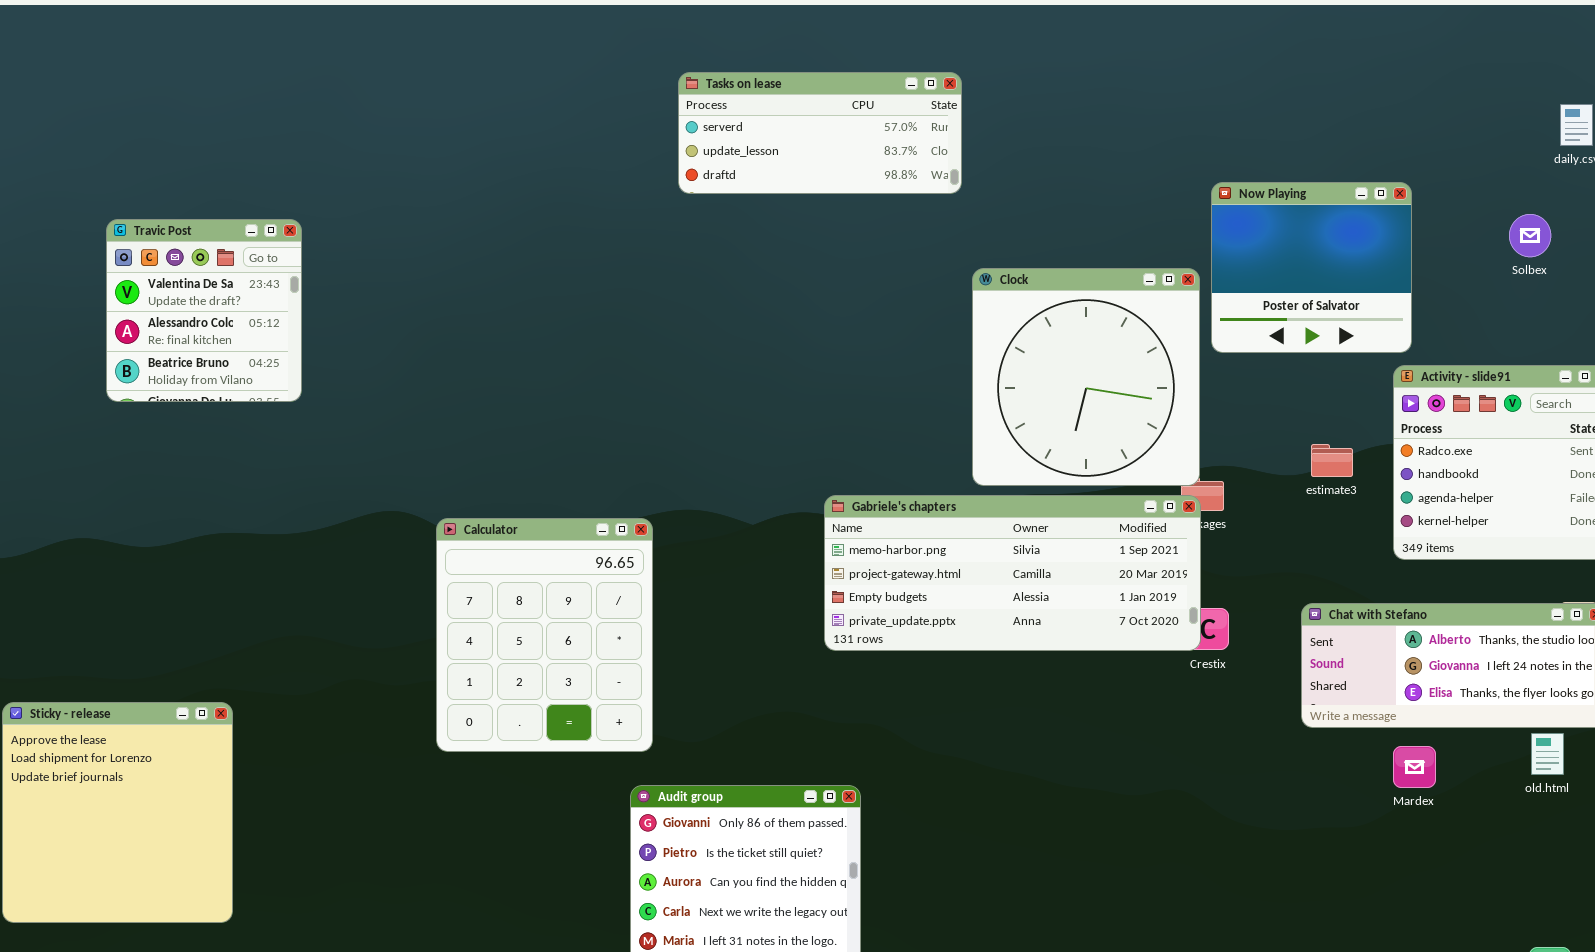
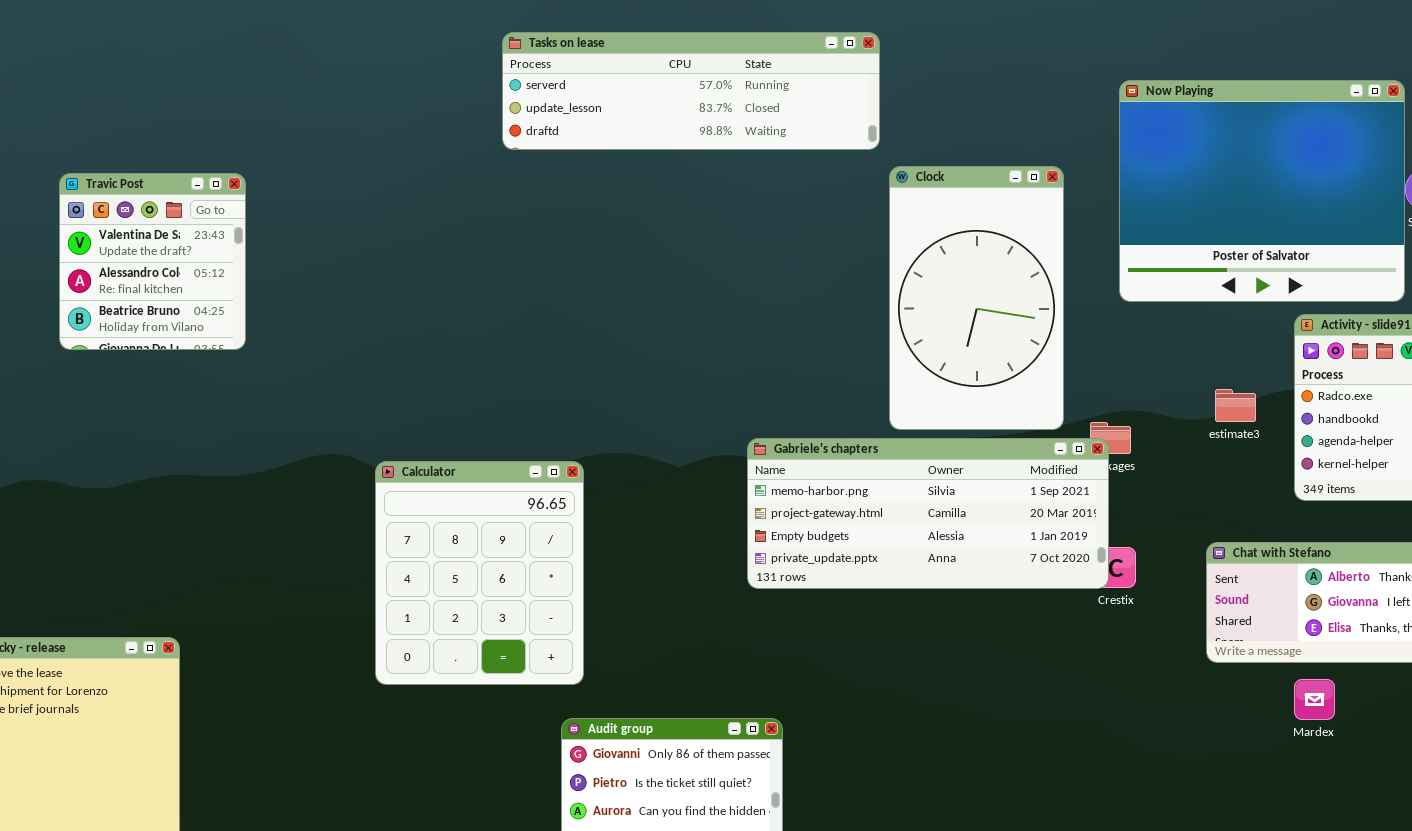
Tasks on lease: [678,72,962,194] -> [502,32,880,150], resized
Now Playing: [1211,182,1412,353] -> [1119,80,1405,302], resized
Clock: [972,268,1200,486] -> [889,166,1064,430], resized

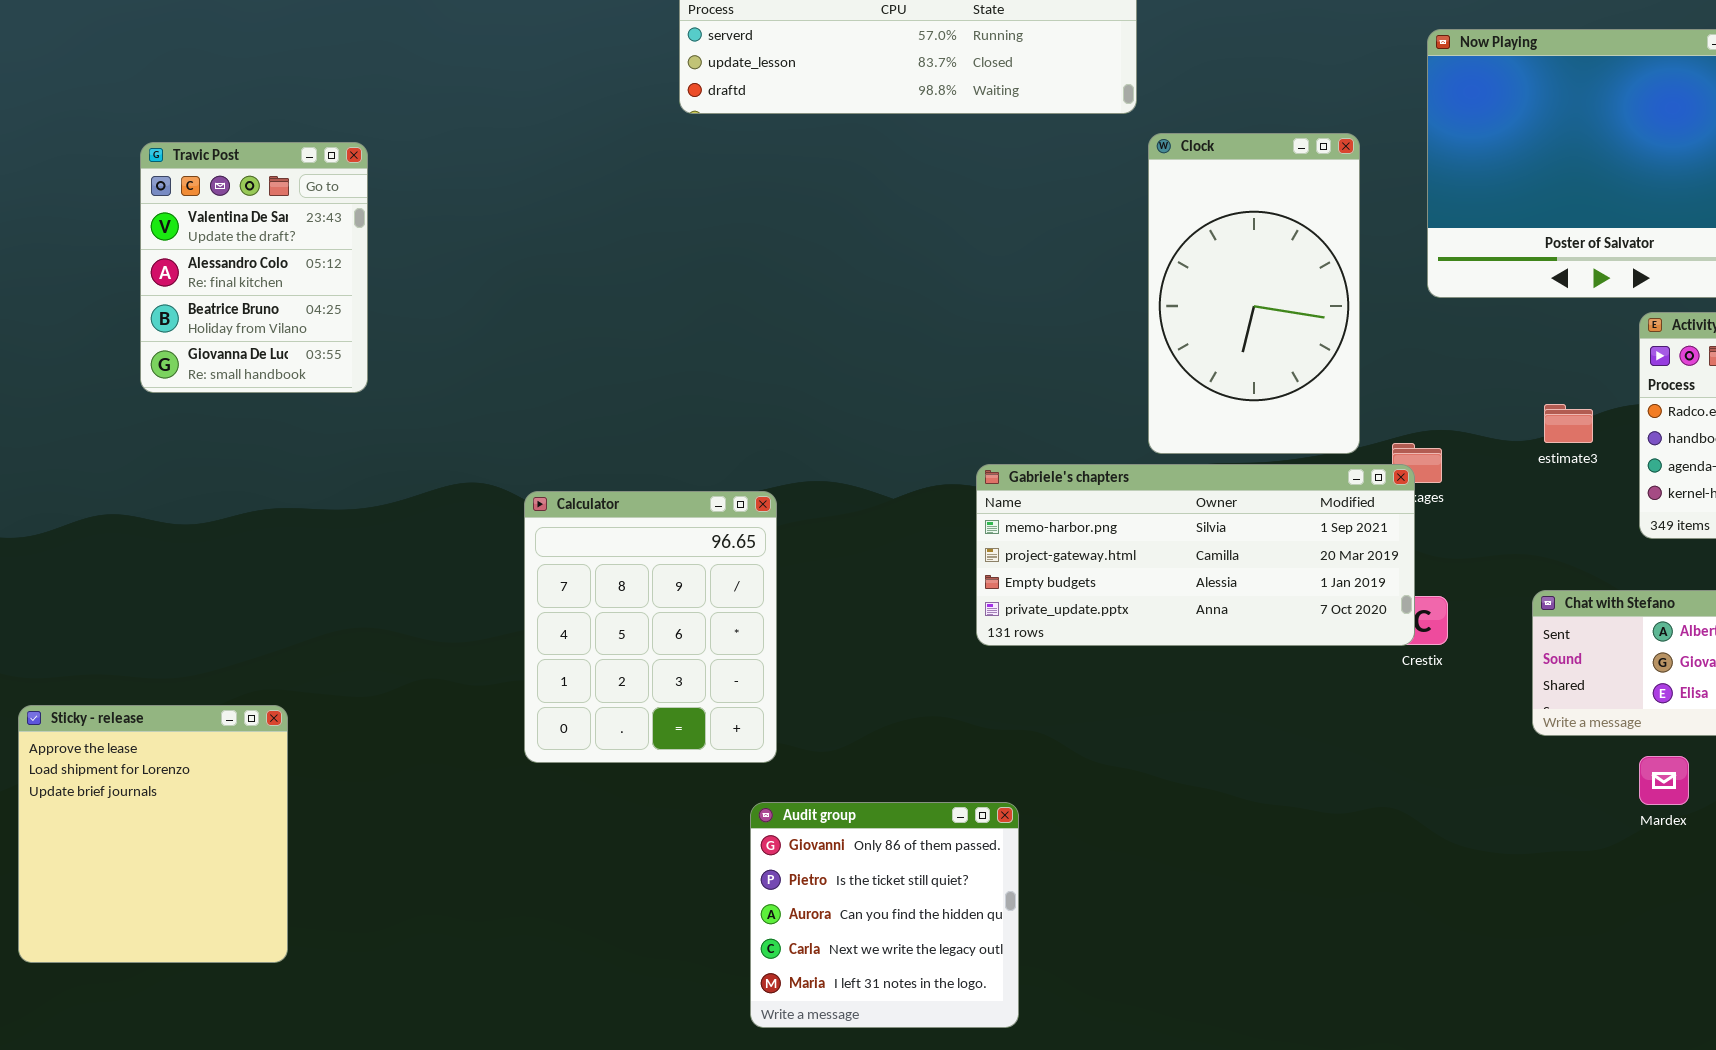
Travic Post: [59,173,246,350] -> [140,142,368,393], resized

